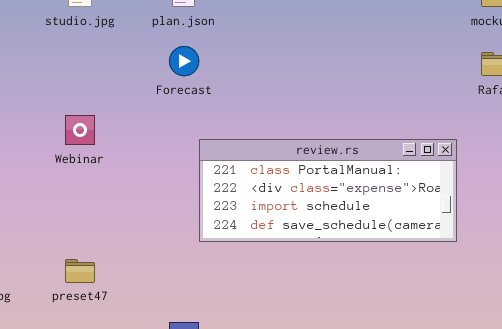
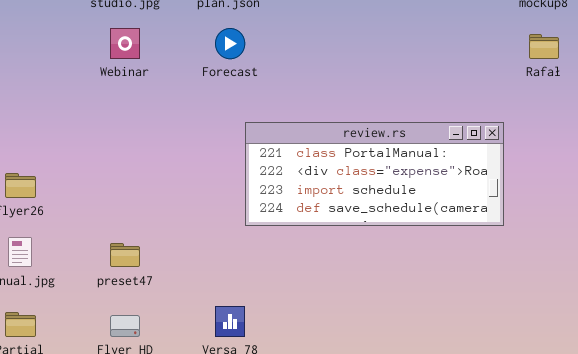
Webinar: [65,115,95,145] -> [110,28,140,59], moved

